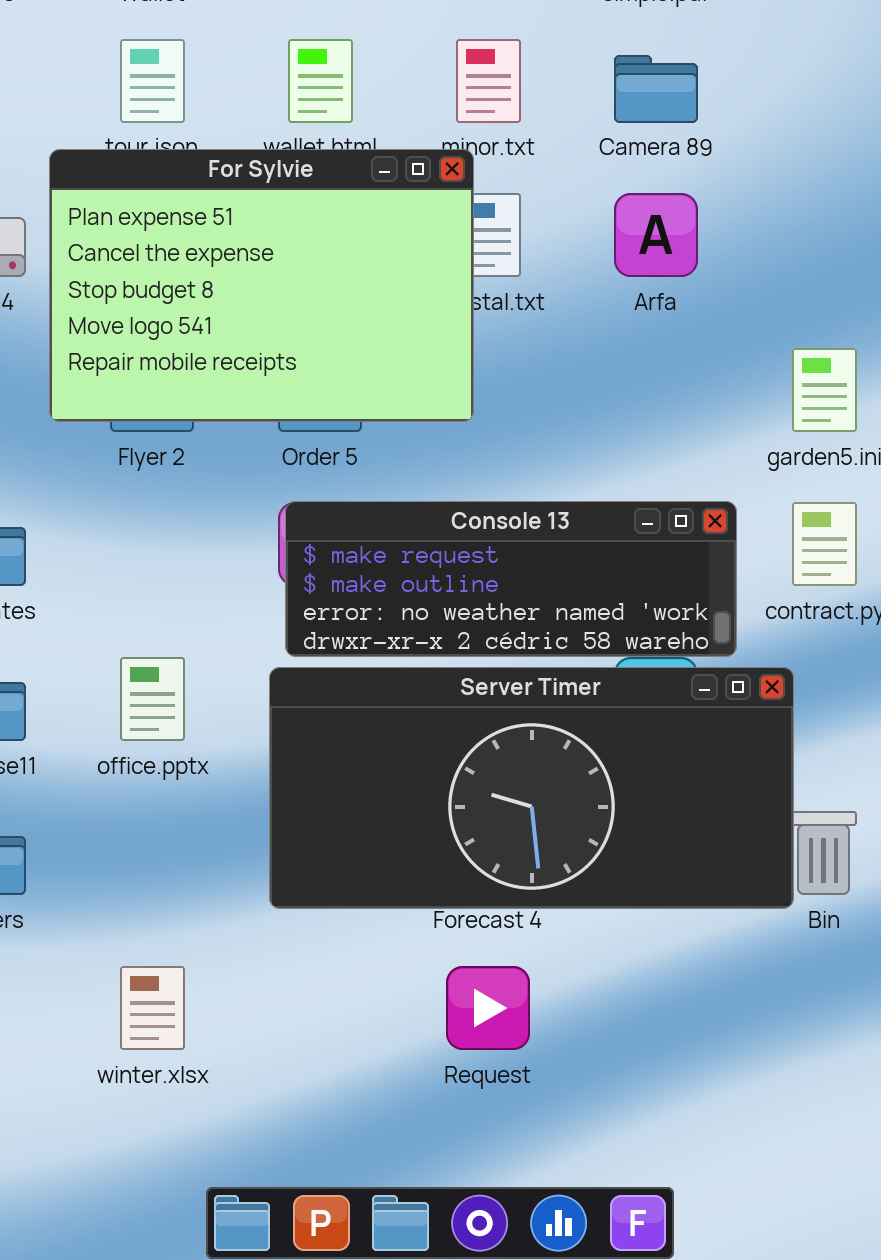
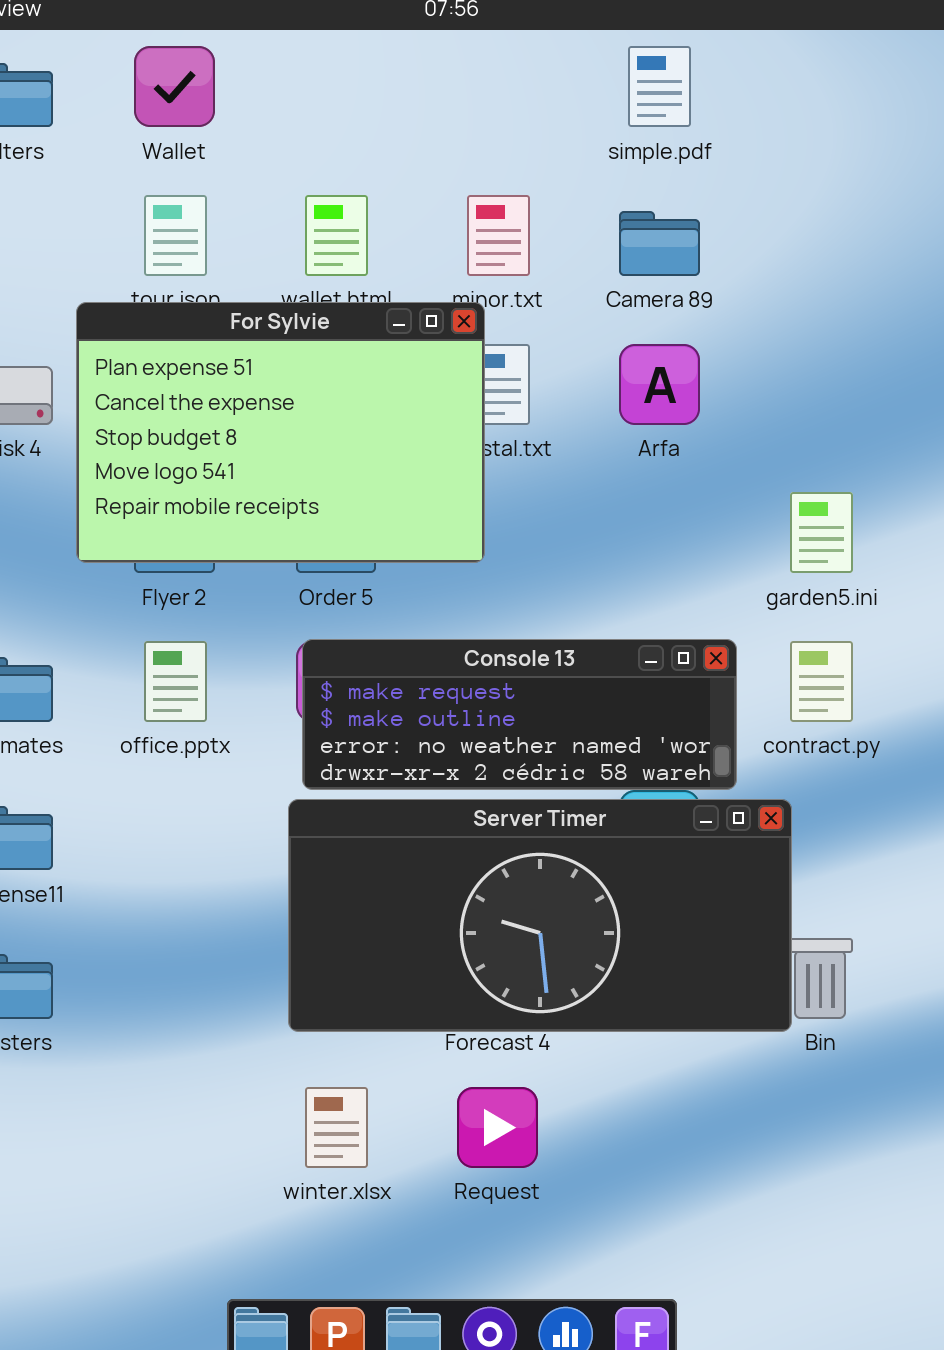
office.pptx: [120,657,185,741] -> [144,641,207,722], moved
winter.xlsx: [120,966,185,1050] -> [305,1087,368,1168], moved

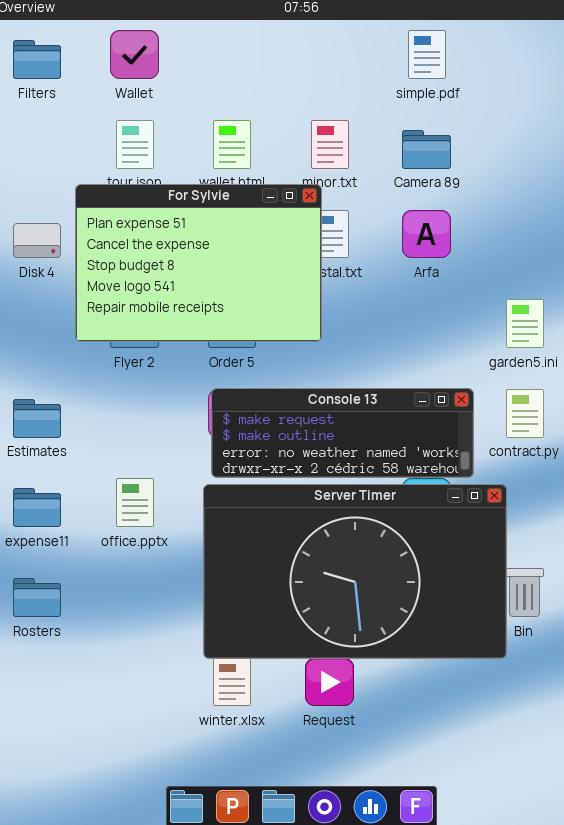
office.pptx: [144,641,207,722] -> [116,478,154,527], moved
Server Timer: [288,799,792,1032] -> [203,484,507,659], resized

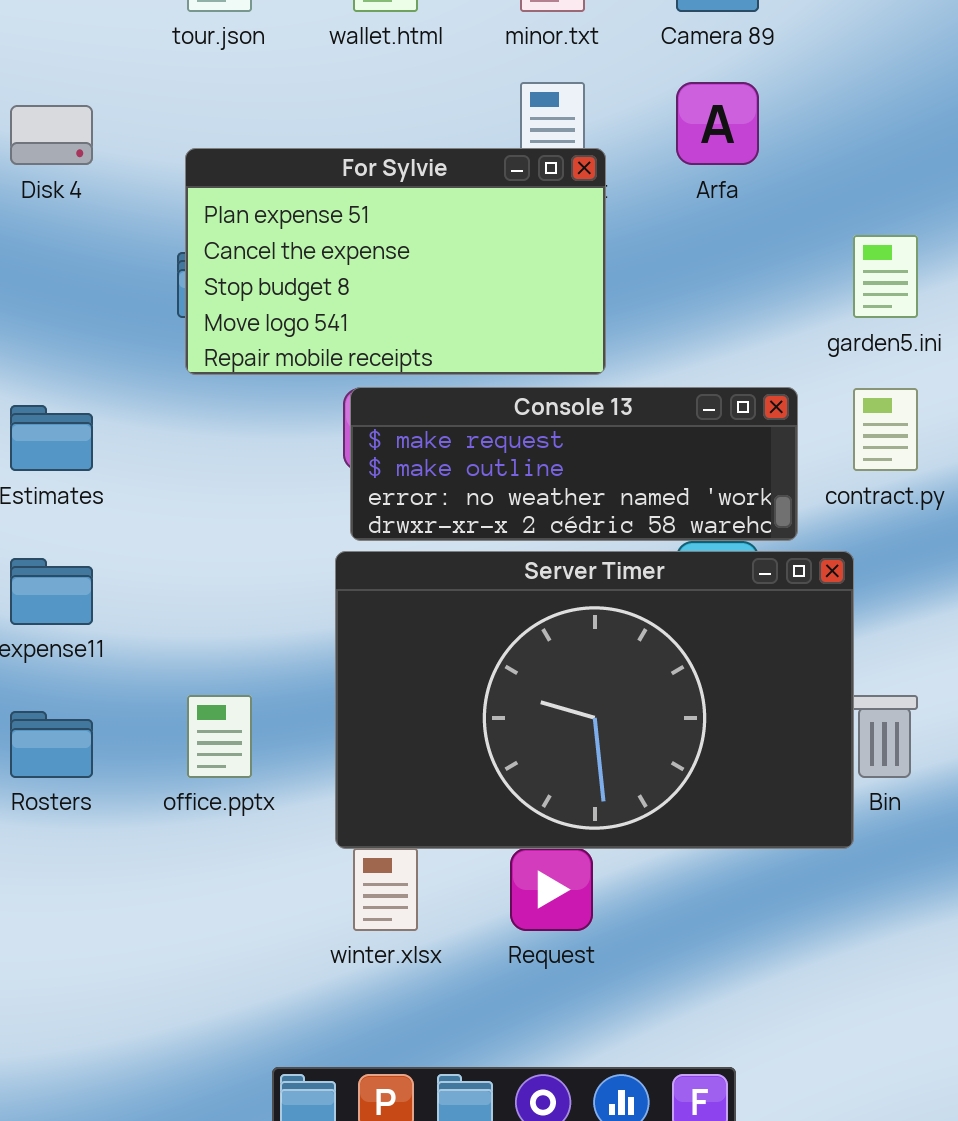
For Sylvie: [75,184,322,342] -> [185,148,606,375], moved, resized
office.pptx: [116,478,154,527] -> [187,695,252,778], moved

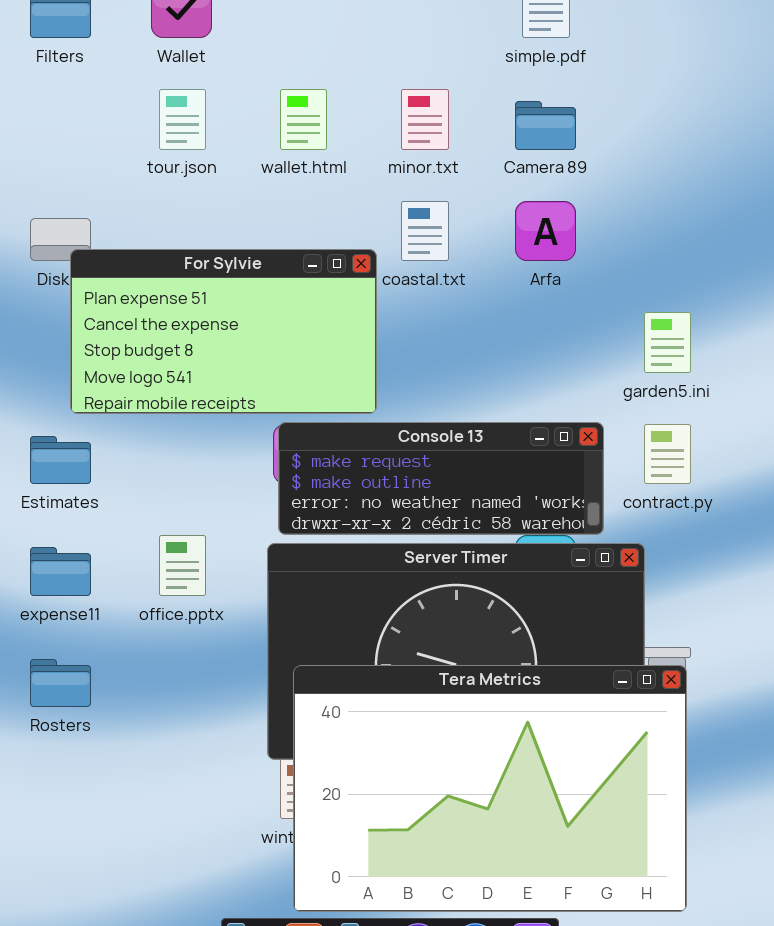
For Sylvie: [185,148,606,375] -> [70,249,377,414], moved
office.pptx: [187,695,252,778] -> [159,535,206,596], moved
Tera Metrics: none -> [293,665,687,912], opened

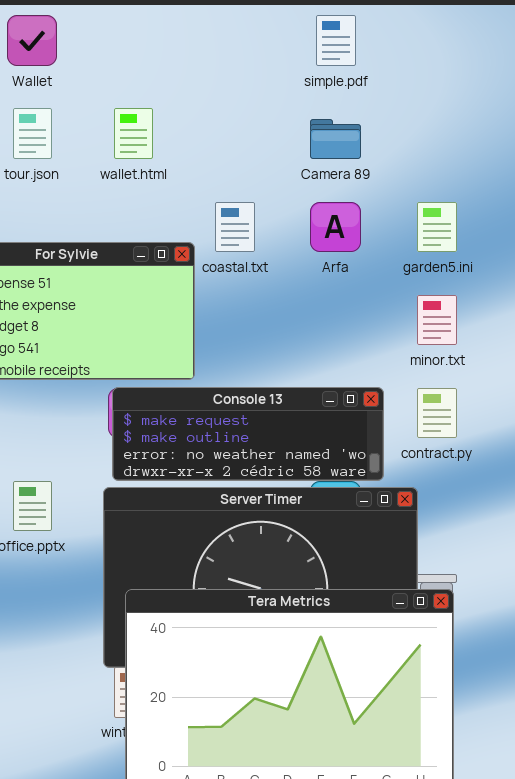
minor.txt: [401,89,449,150] -> [417,295,457,345], moved
garden5.ini: [644,312,691,373] -> [417,202,457,252], moved

